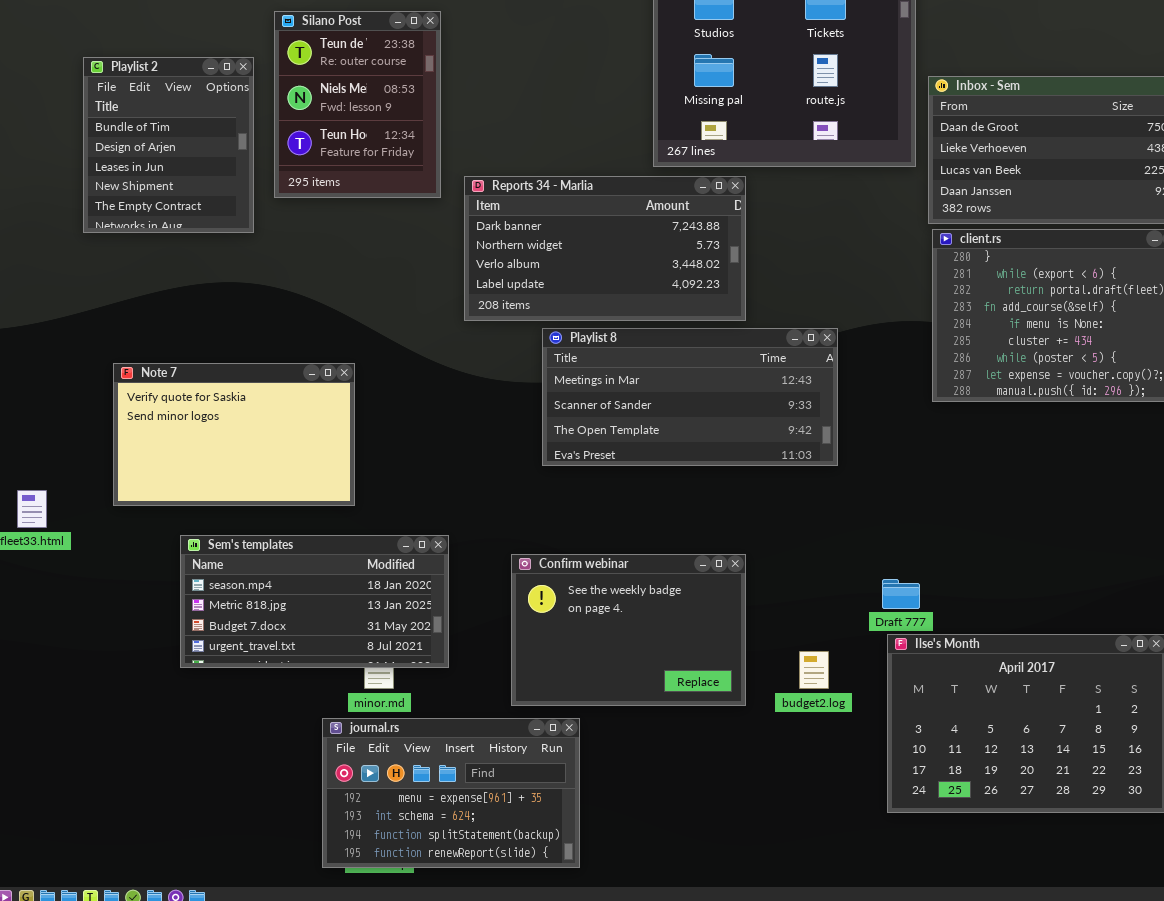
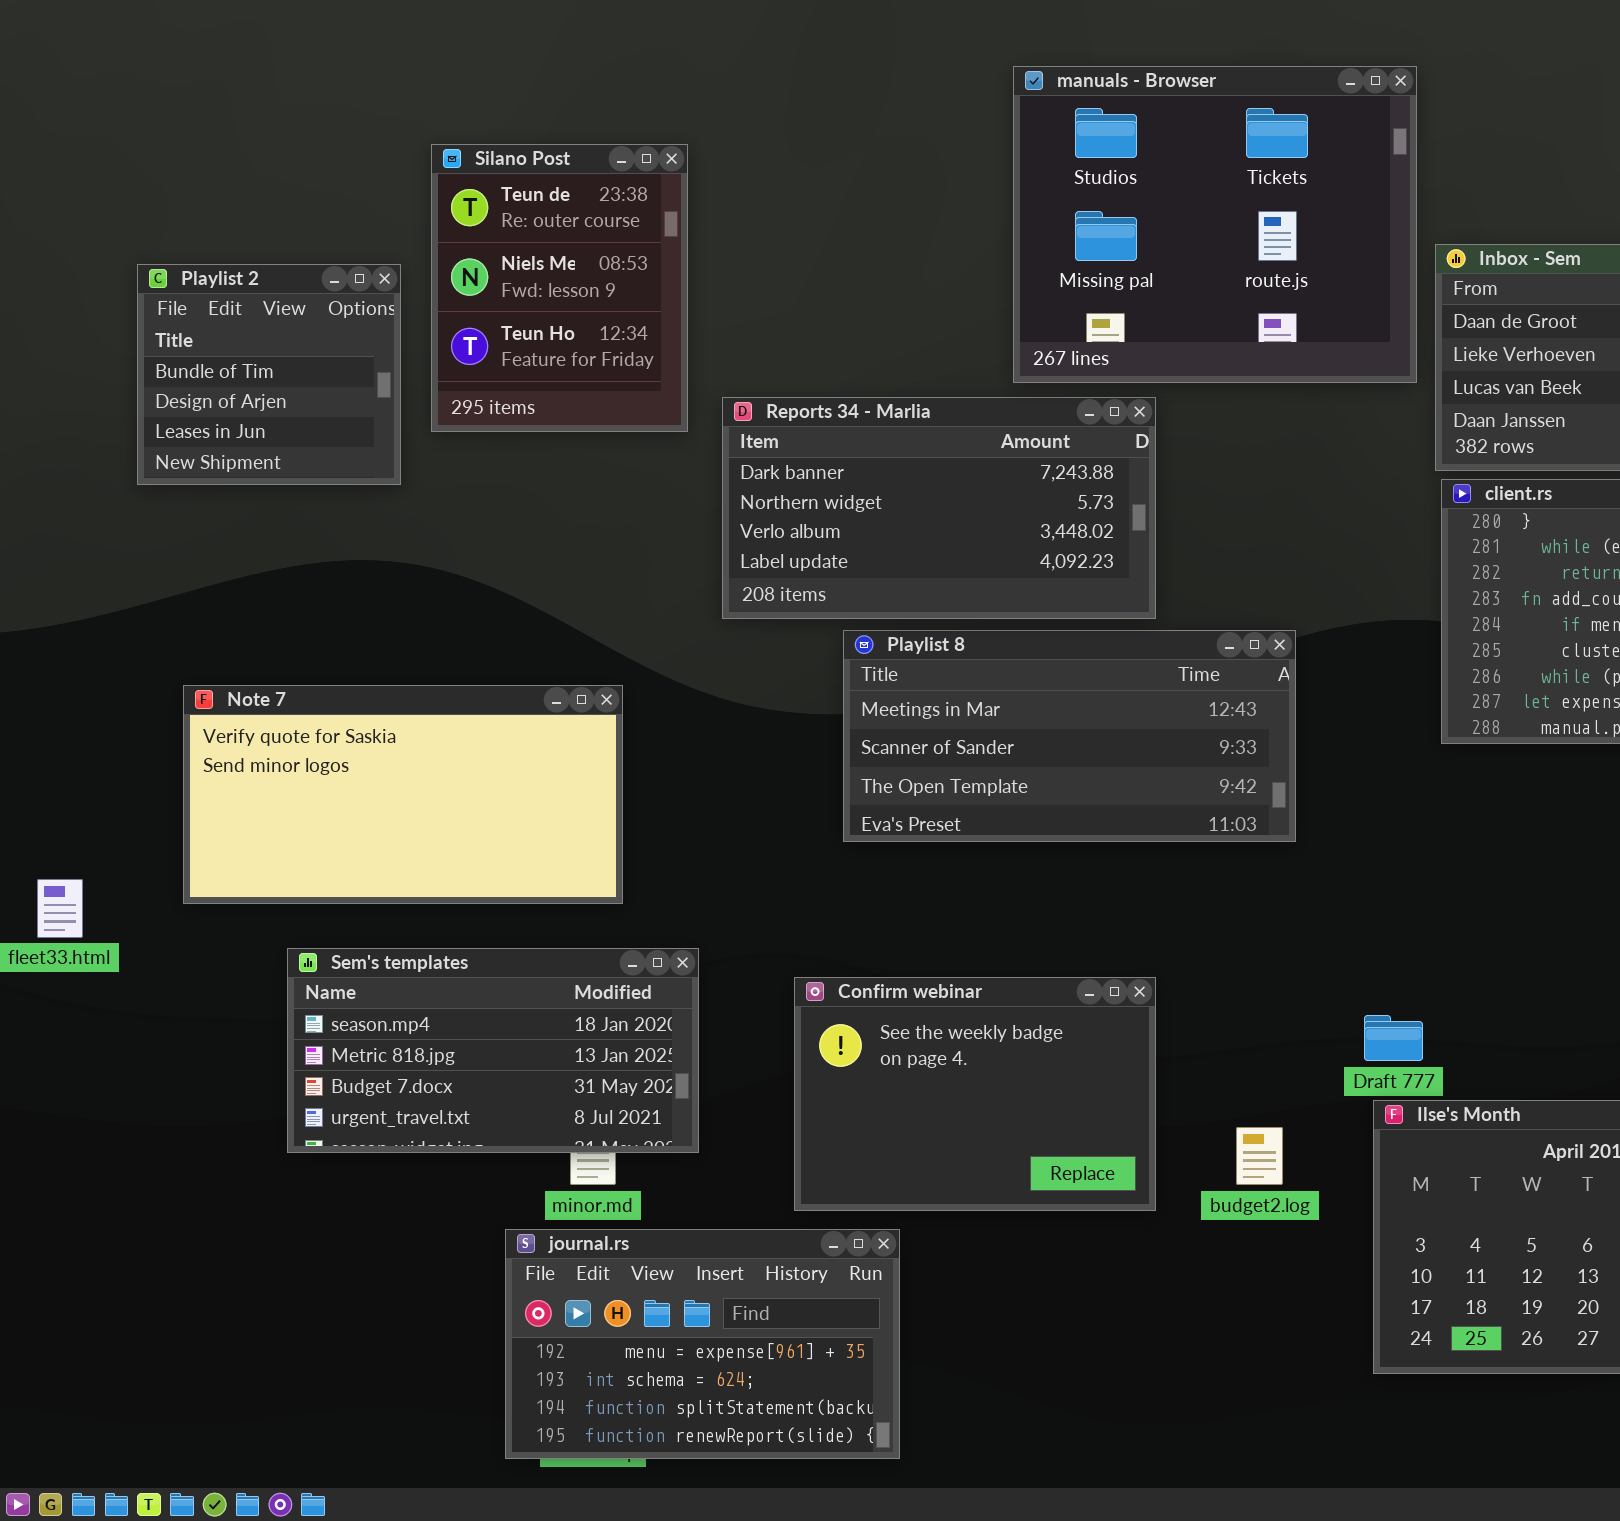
Playlist 2: [83,57,254,233] -> [137,264,401,485], resized
Note 7: [113,363,355,506] -> [183,685,623,904], resized

